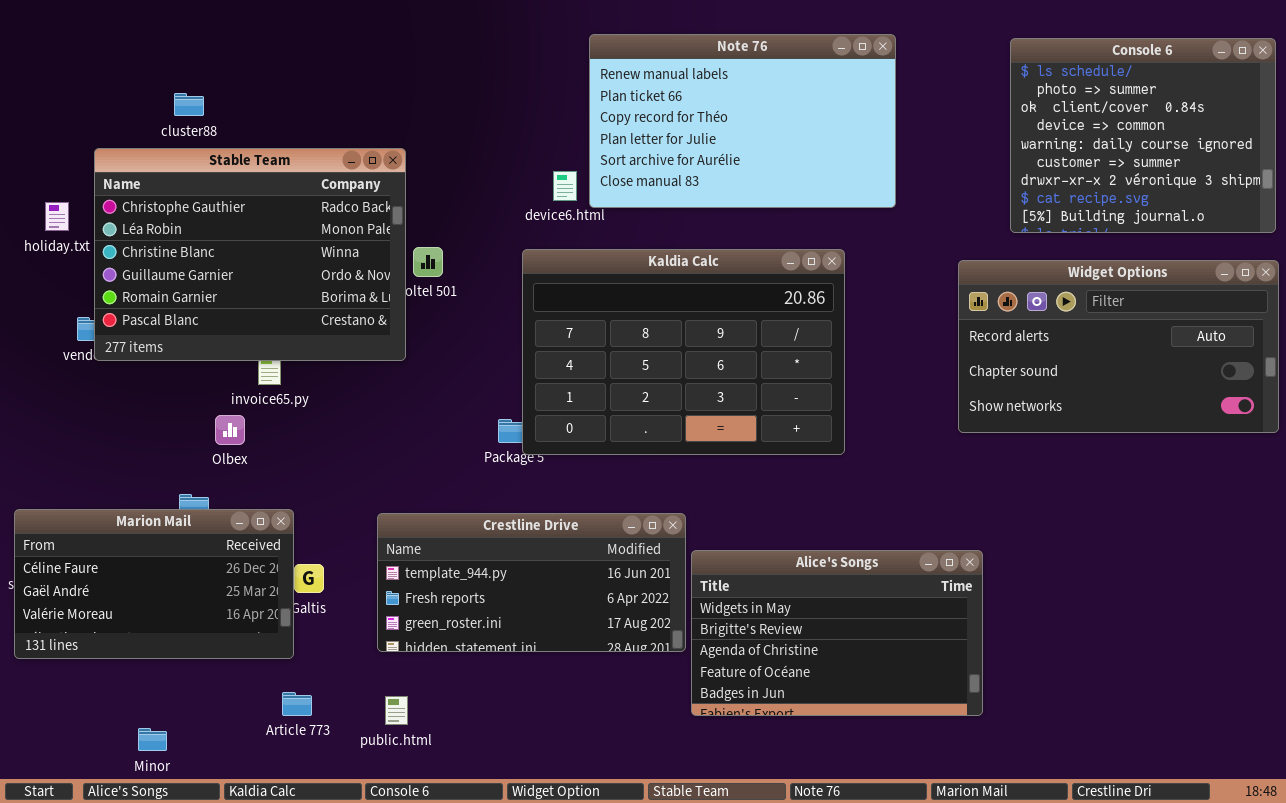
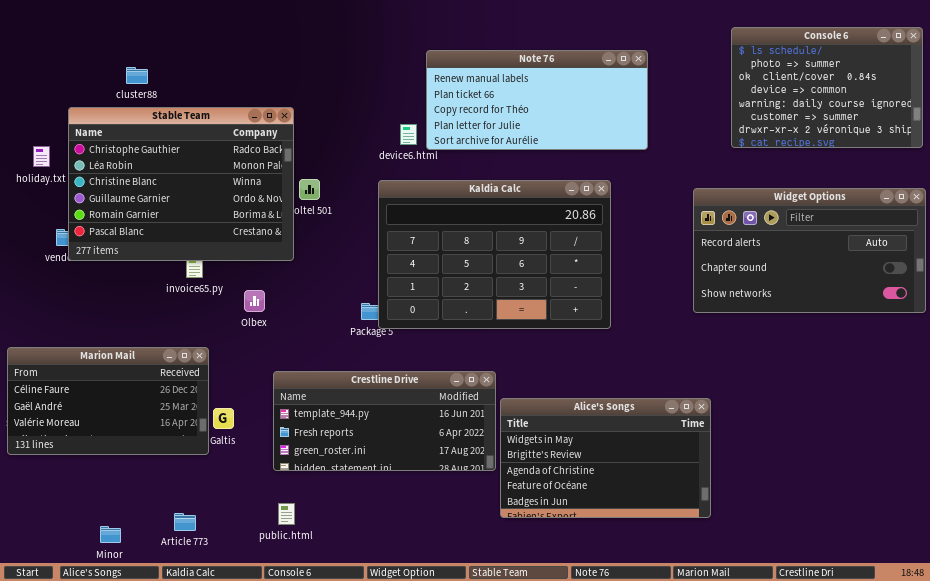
Note 76: [589,34,896,208] -> [426,50,648,150], resized
Console 6: [1010,38,1276,233] -> [731,27,923,148], resized
Olbex: [215,415,245,445] -> [244,290,265,312], moved
Marion Mail: [14,509,294,659] -> [7,347,209,455], moved
Article 773: [282,692,312,716] -> [174,513,196,531], moved

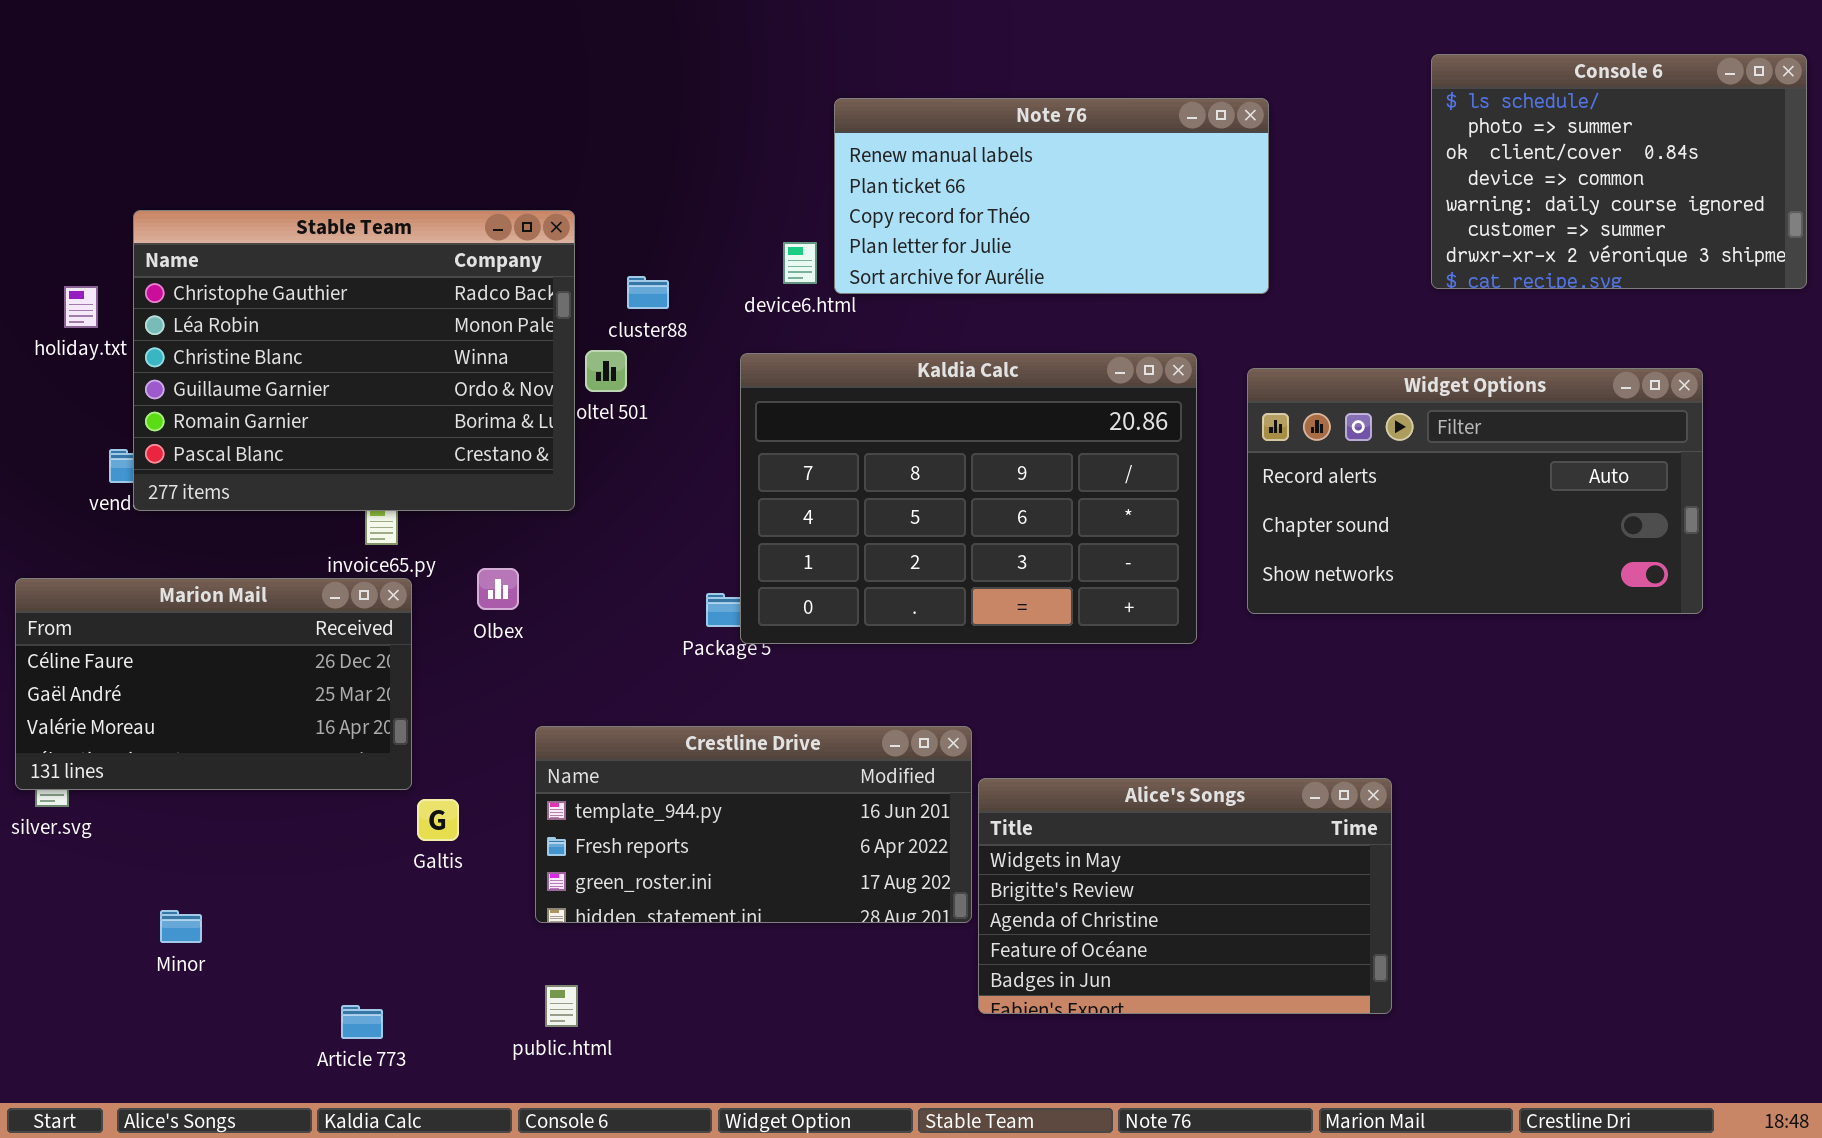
cluster88: [126,67,148,84] -> [627,276,669,309], moved
Widget Options: [693,188,926,313] -> [1247,368,1703,614], moved
Marion Mail: [7,347,209,455] -> [15,578,412,790], moved
Minor: [100,526,121,543] -> [160,910,202,943], moved

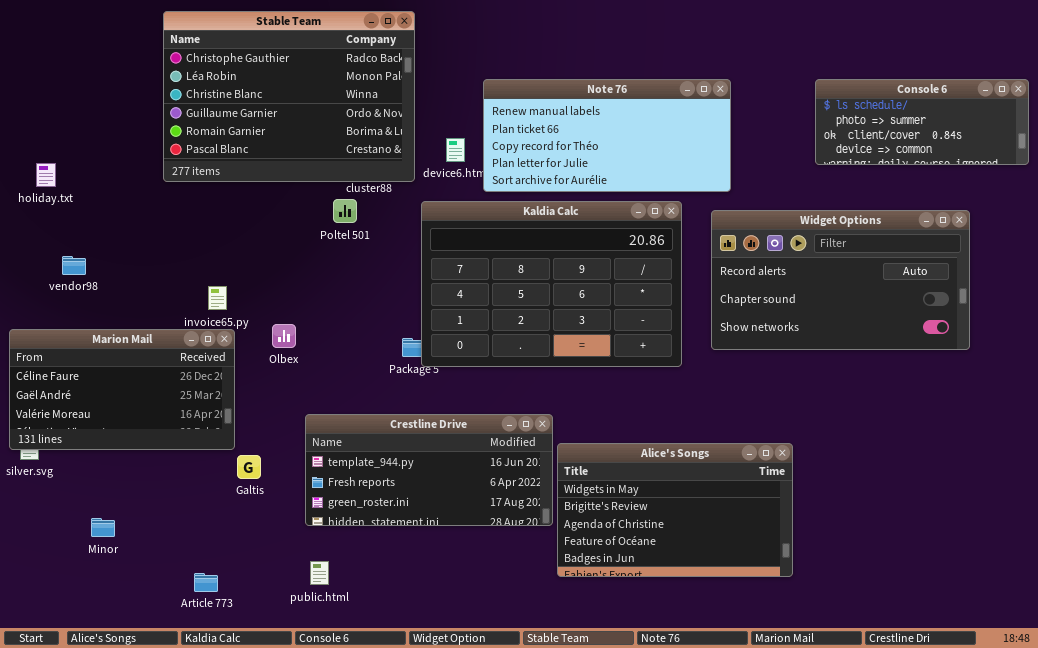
Console 6: [1431,54,1807,289] -> [815,79,1029,165], resized
Note 76: [834,98,1269,294] -> [483,79,731,192], moved
Stable Team: [133,210,575,511] -> [163,11,415,182], moved

